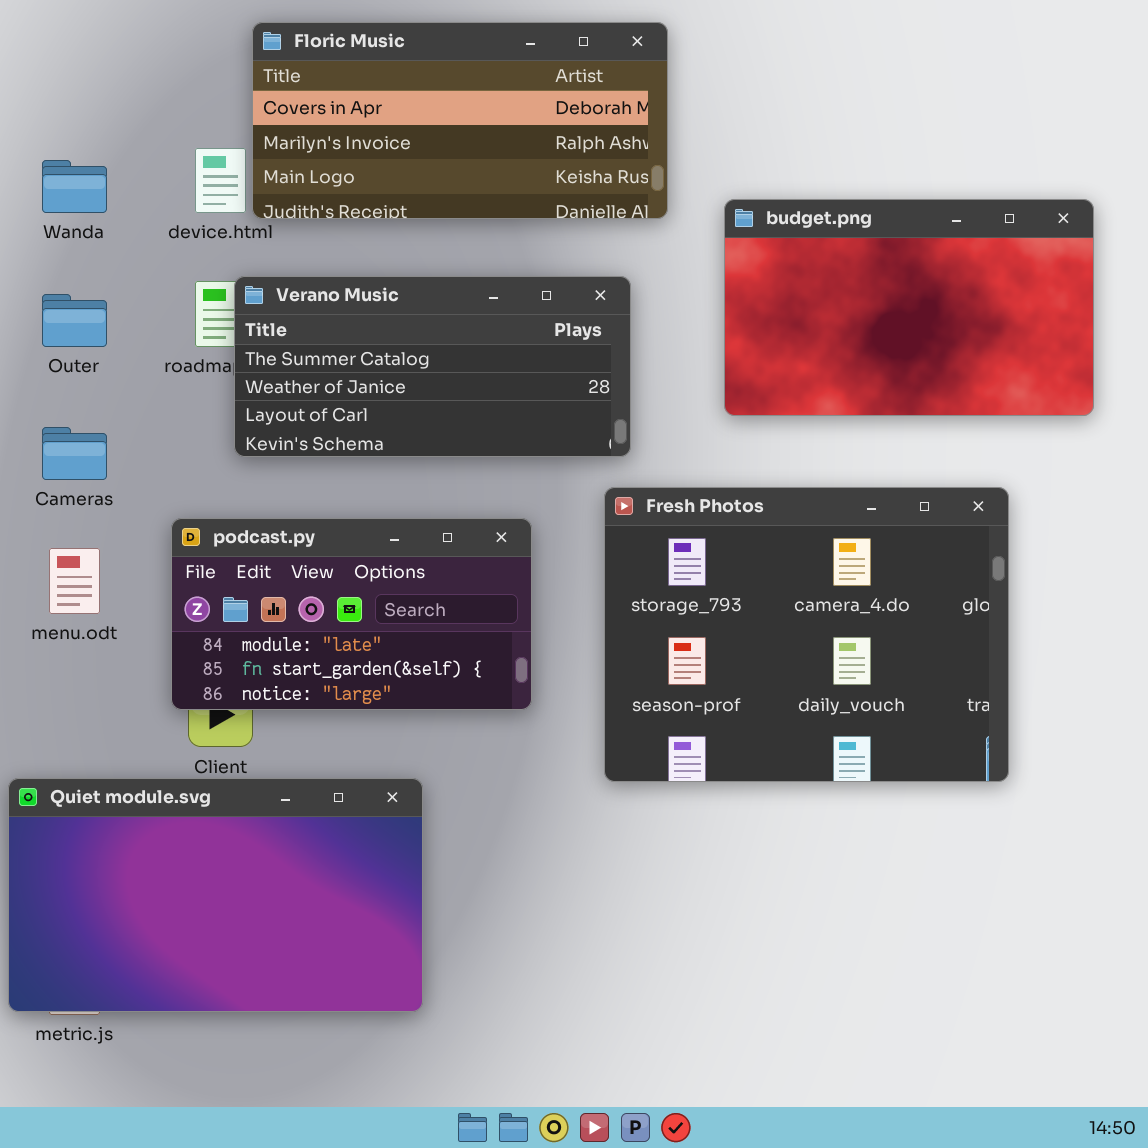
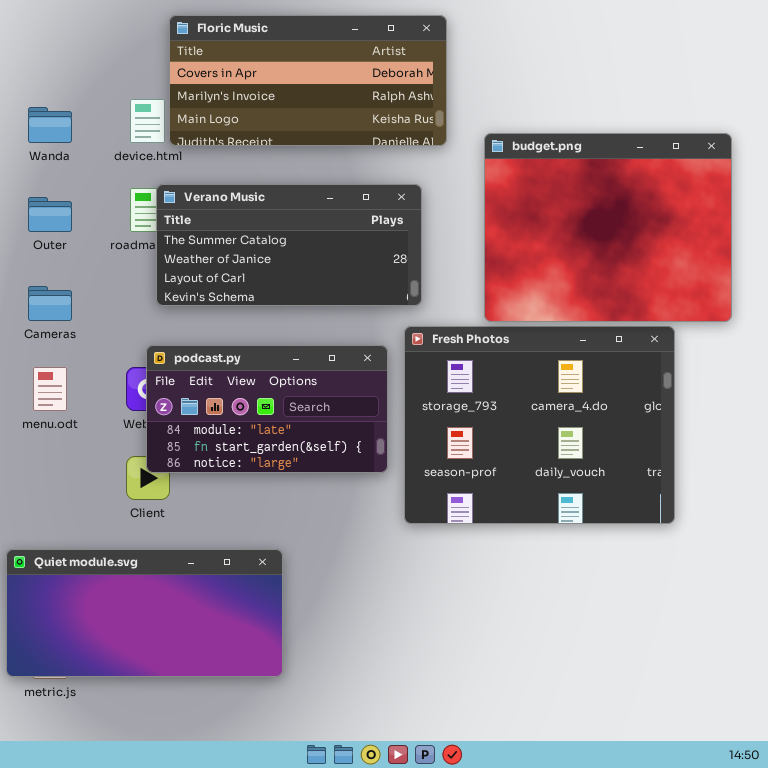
budget.png: [724,199,1094,416] -> [484,133,732,322], resized
podcast.py: [171,518,532,710] -> [146,345,388,473], moved
Quiet module.svg: [8,778,423,1012] -> [6,549,283,677], resized

